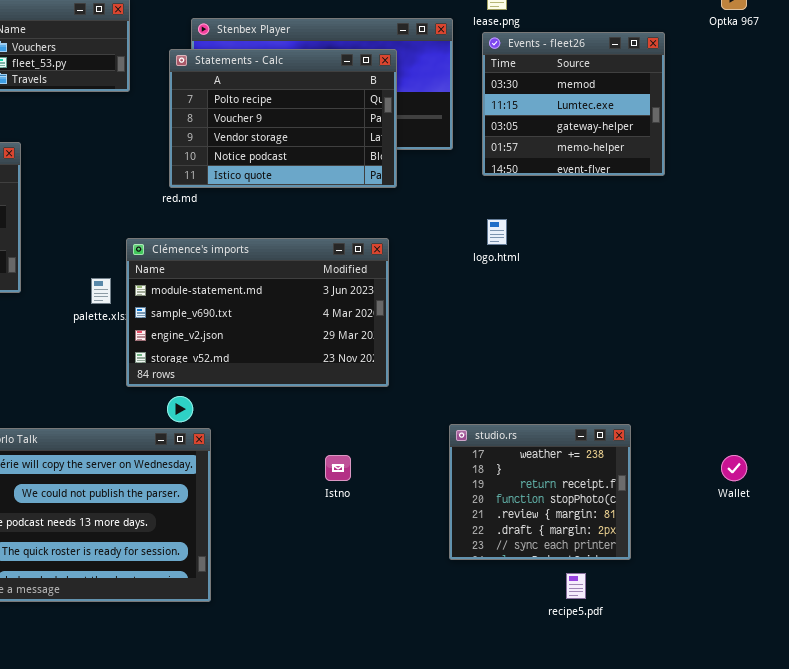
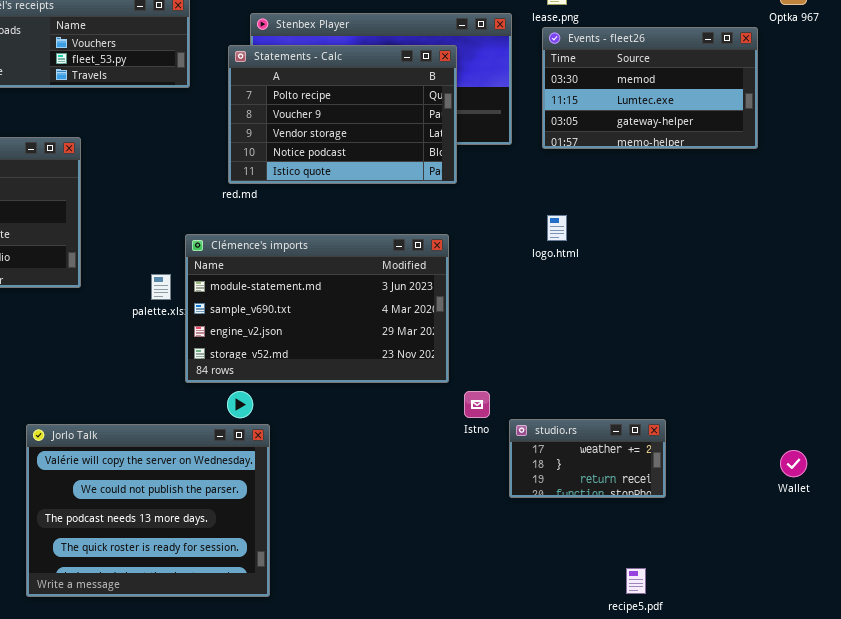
Events - fleet26: [482,32,665,176] -> [542,27,758,149], resized
studio.rs: [449,424,631,560] -> [509,419,666,498], resized
Istno: [325,455,351,481] -> [464,391,490,418], moved

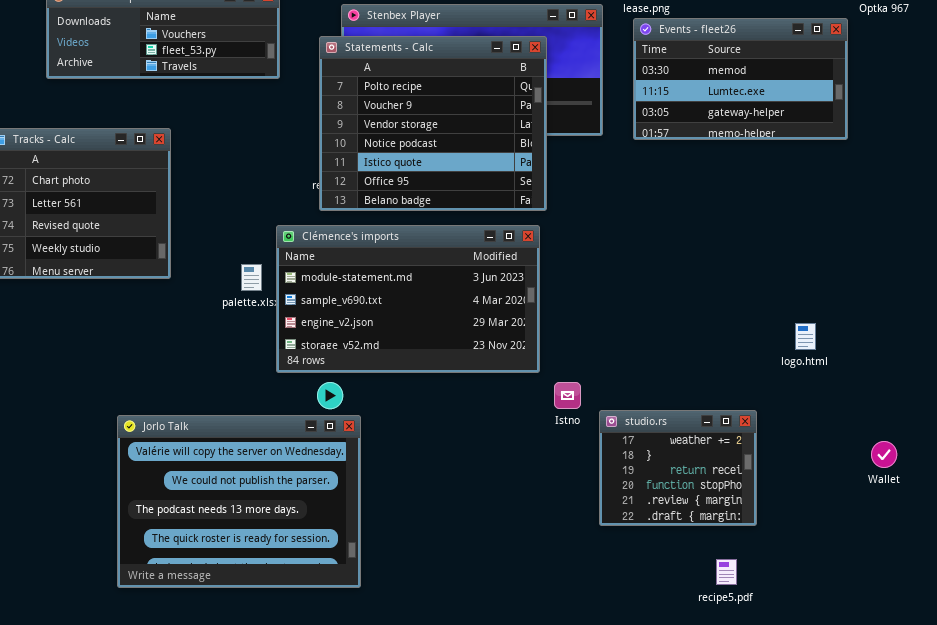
Statements - Calc: [228,45,457,184] -> [319,36,547,211], resized
logo.html: [547,215,567,241] -> [795,323,816,350], moved
studio.rs: [509,419,666,498] -> [599,410,757,526], resized

